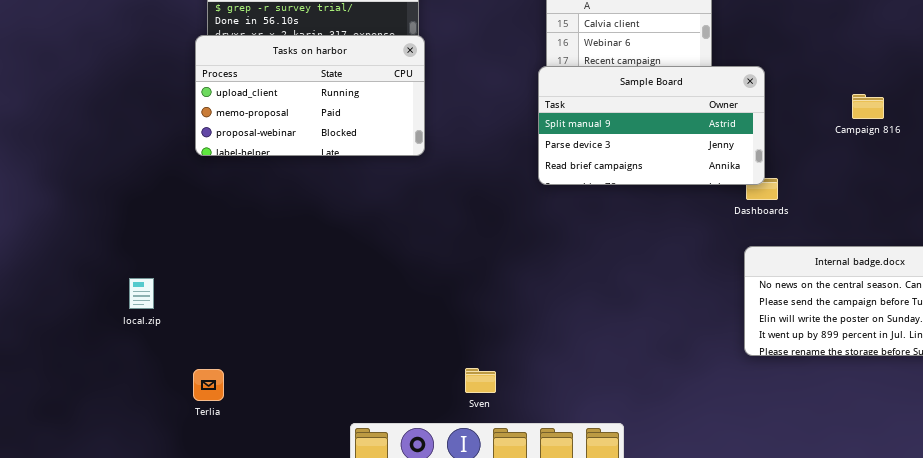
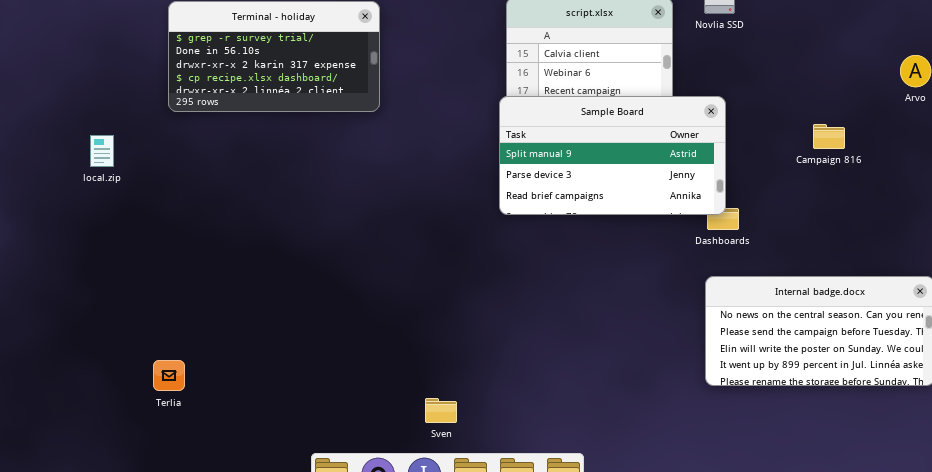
Tasks on harbor: [195,35,425,156] -> none, closed
local.zip: [129,278,154,309] -> [90,135,114,167], moved
Terlia: [193,369,224,401] -> [153,360,185,391], moved

